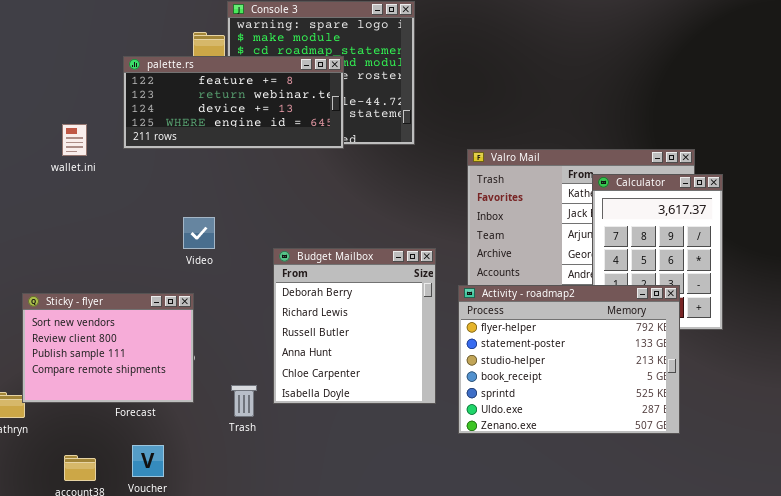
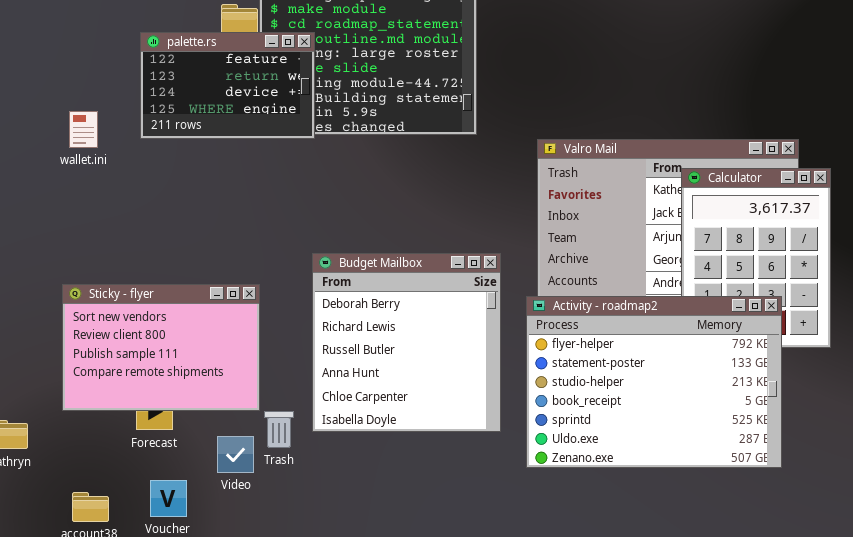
palette.rs: [123,56,344,149] -> [140,32,315,139], resized
Video: [183,217,215,249] -> [217,436,254,473], moved
Sticky - flyer: [22,293,194,403] -> [62,284,260,411], moved

